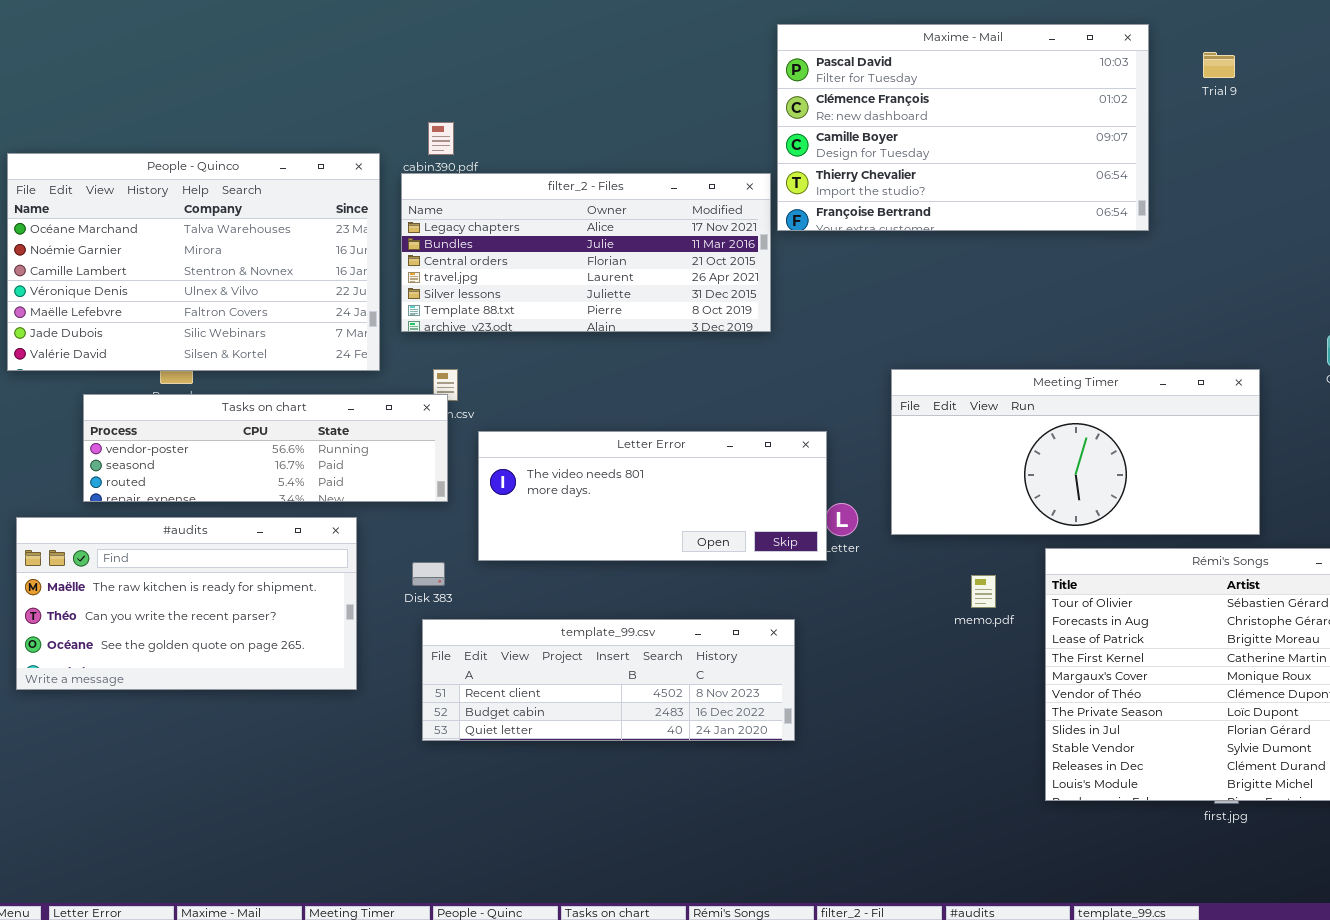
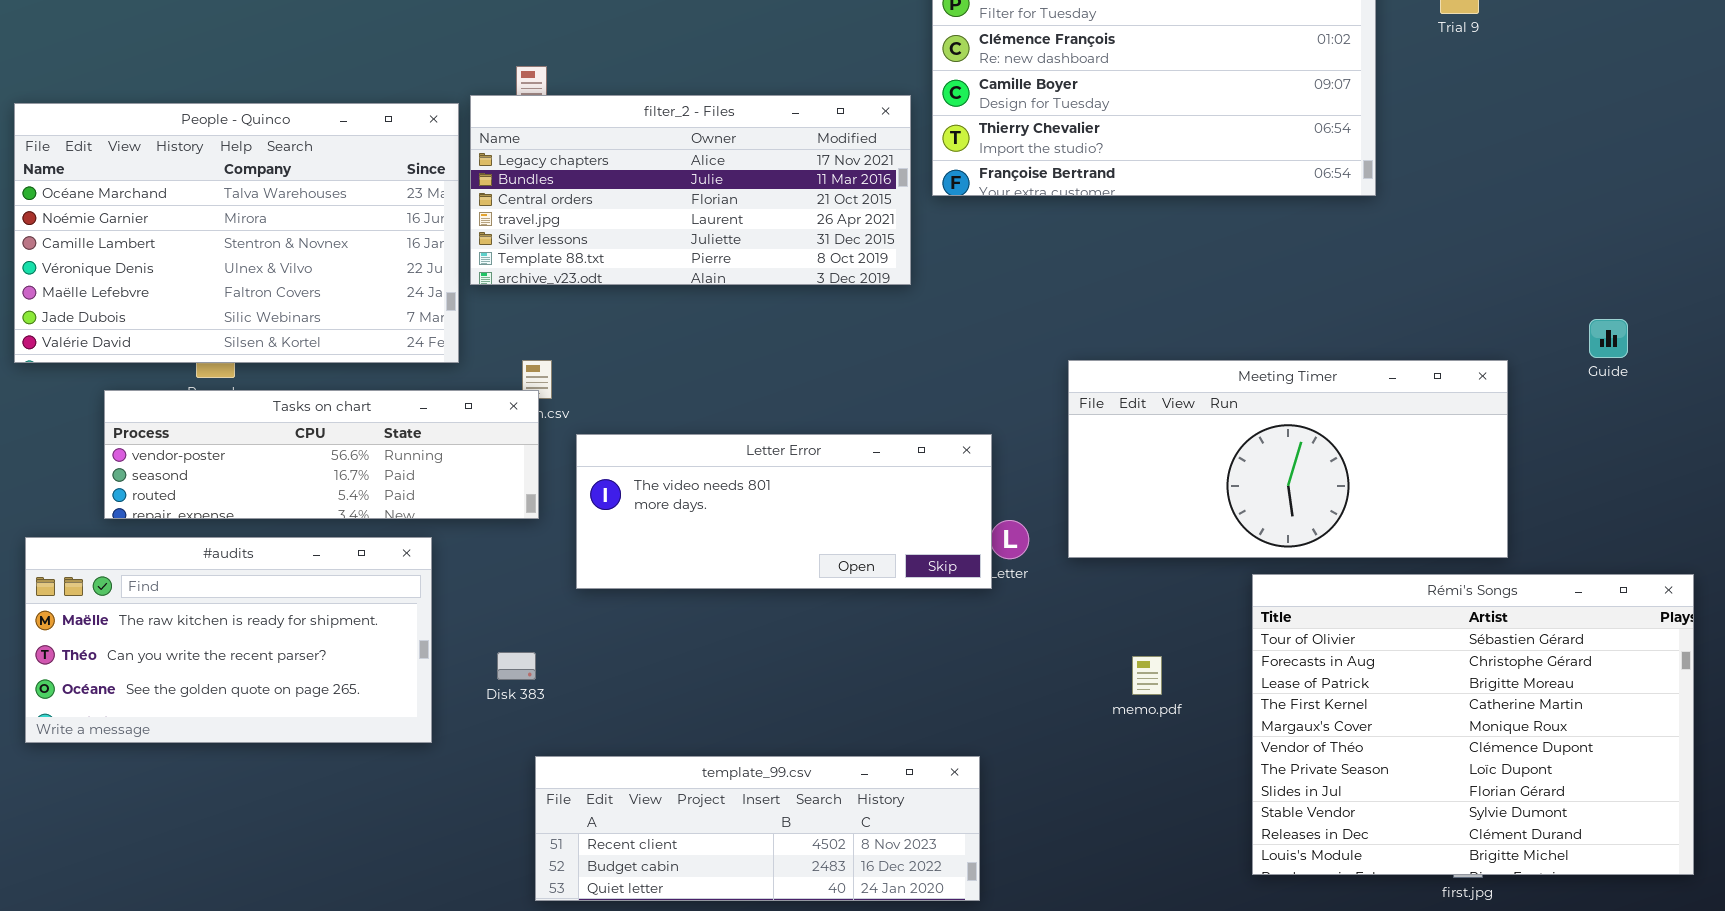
filter_2 - Files: [401,173,771,332] -> [470,95,911,285], moved
Disk 383: [412,562,445,586] -> [497,652,536,680], moved
memo.pdf: [971,575,996,608] -> [1132,656,1162,695], moved
template_99.csv: [422,619,795,741] -> [535,756,980,901], moved

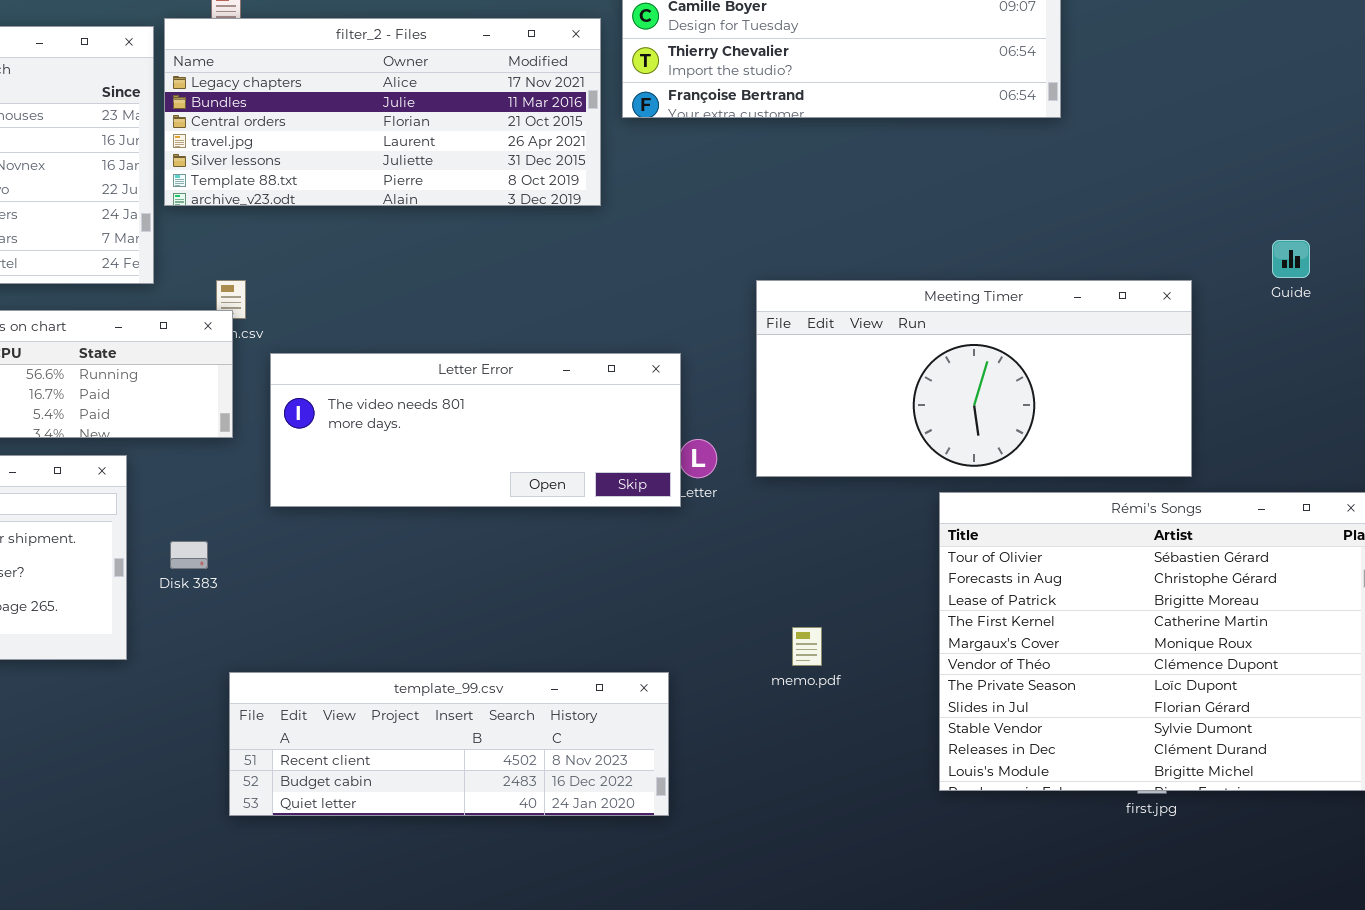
Disk 383: [497,652,536,680] -> [170,541,208,569], moved
memo.pdf: [1132,656,1162,695] -> [792,627,822,666], moved

